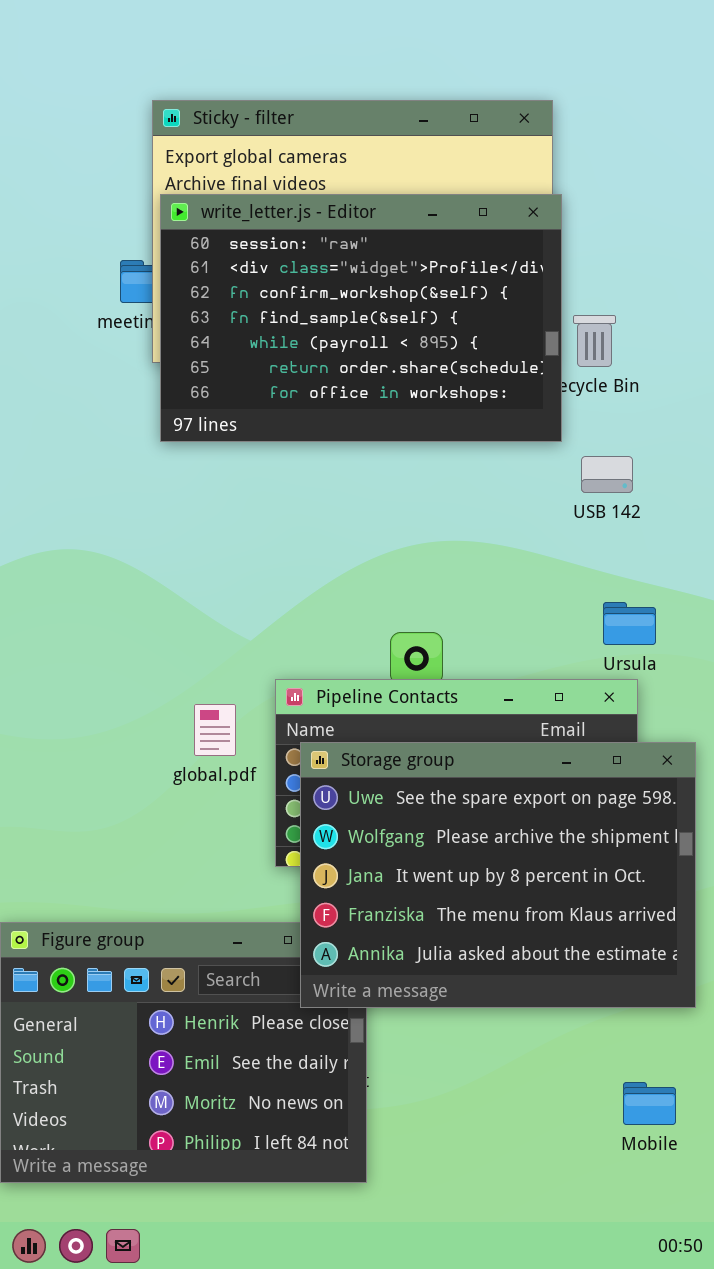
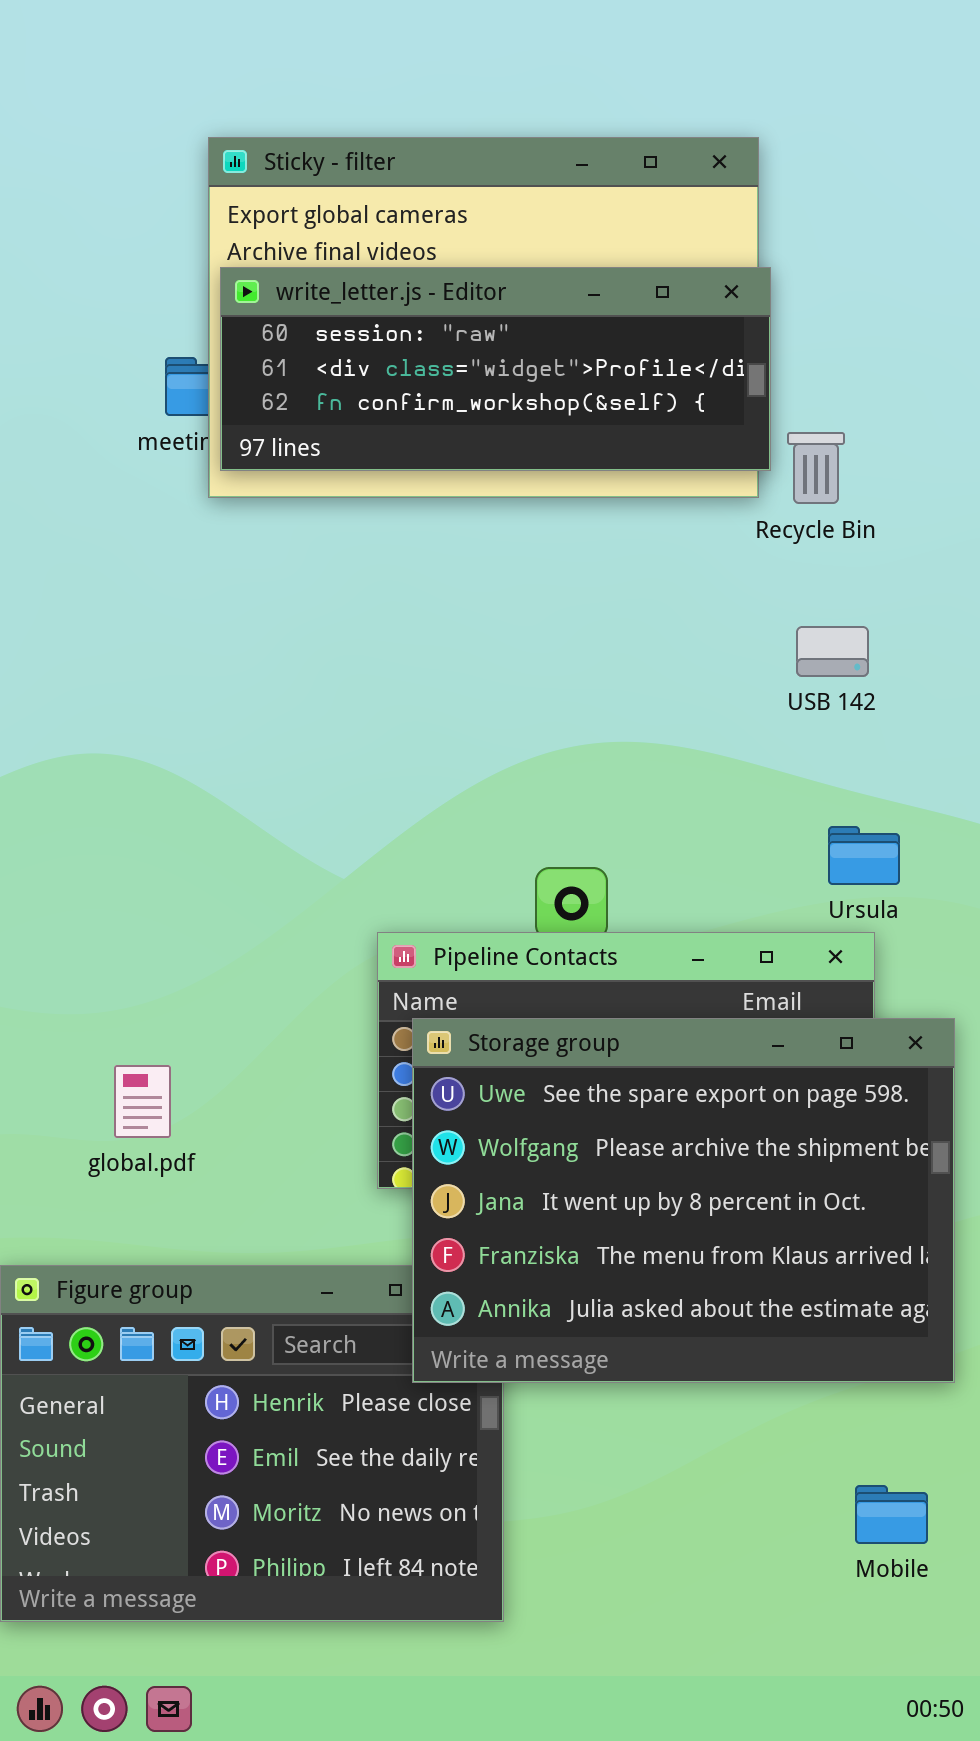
write_letter.js - Editor: [160,194,562,442] -> [220,267,771,471], resized
global.pdf: [194,704,236,756] -> [114,1065,171,1138], moved

